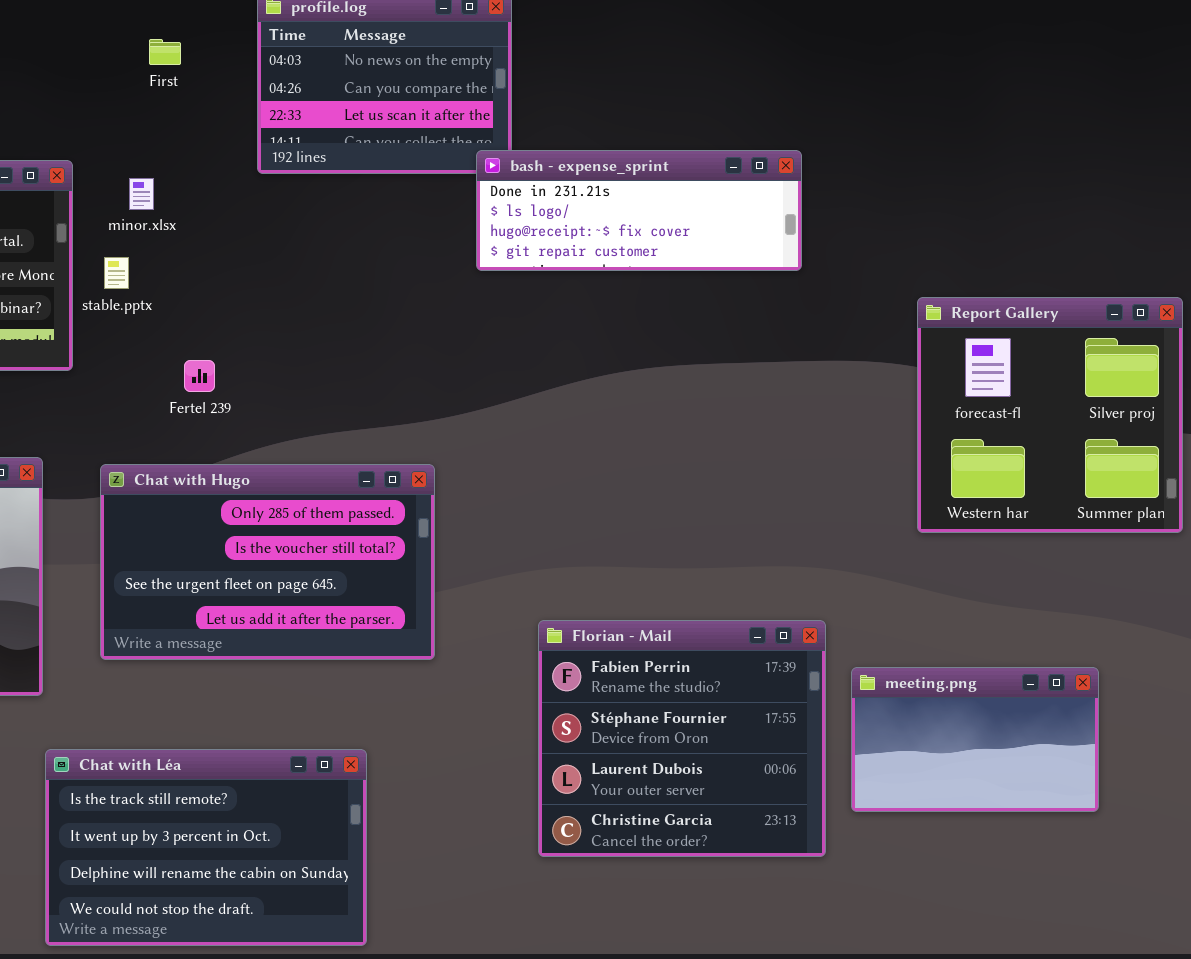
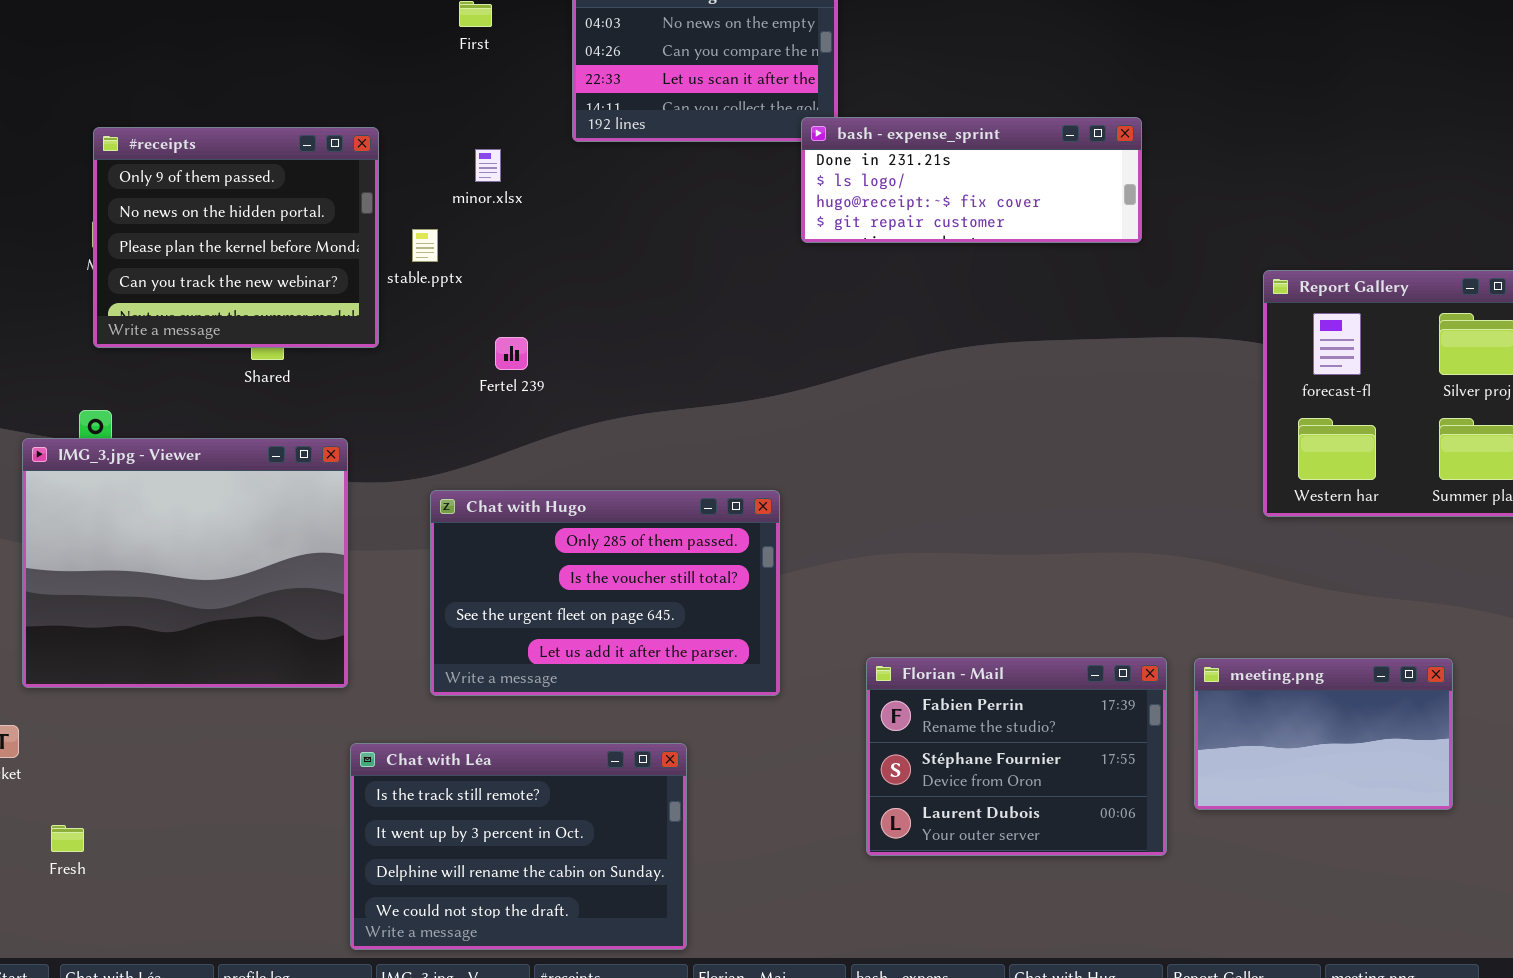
minor.xlsx: [129,178,154,210] -> [475,149,501,182], moved
Chat with Hugo: [100,464,435,660] -> [430,490,780,696], moved
Florian - Mail: [538,620,826,857] -> [866,657,1167,856], resized

